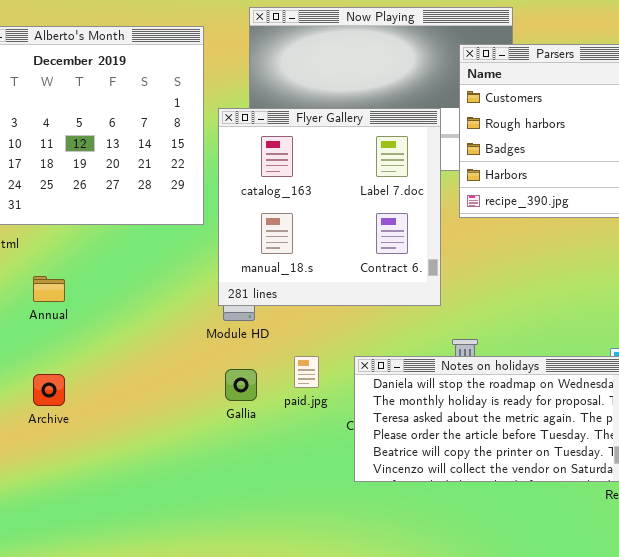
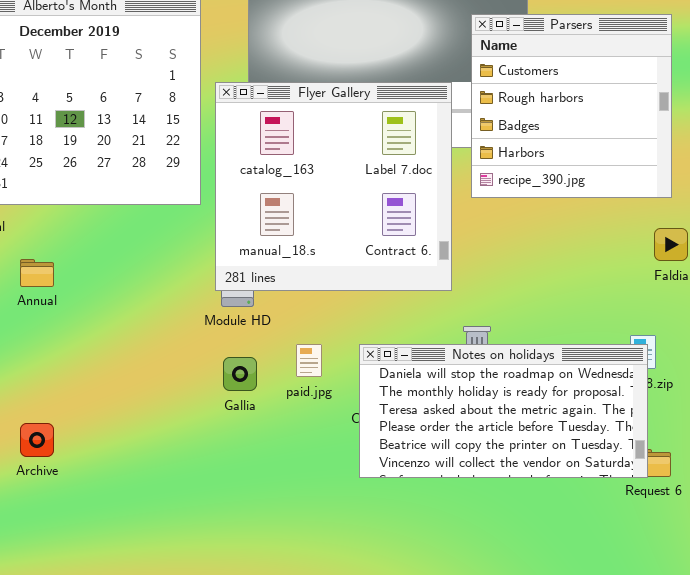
Archive: [33,374,65,406] -> [20,423,54,457], moved

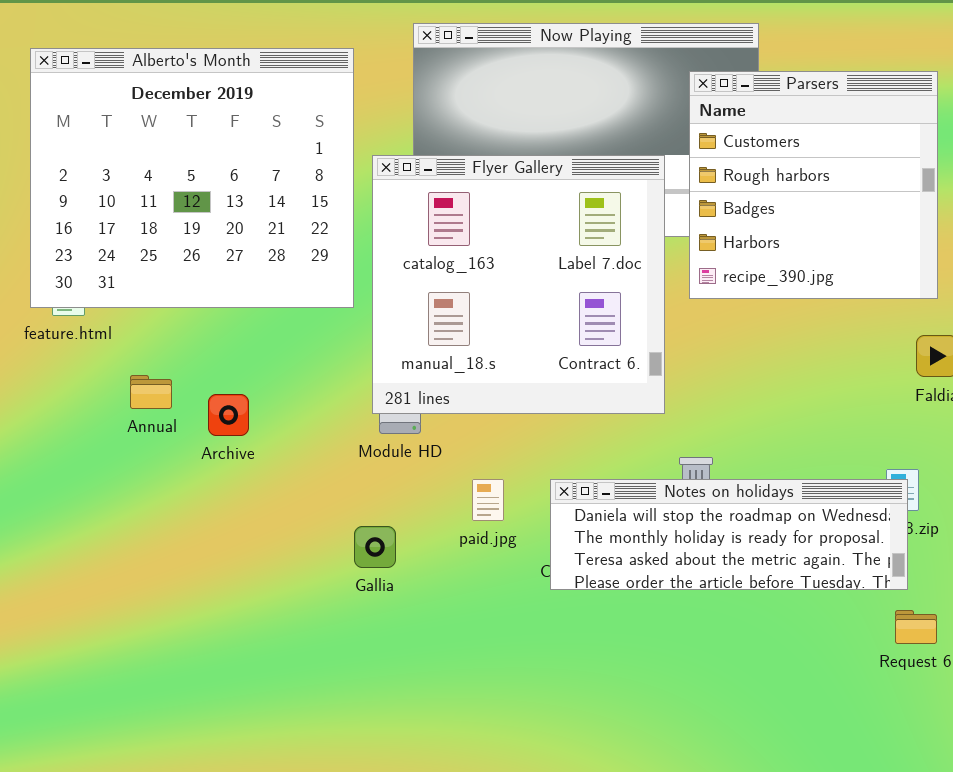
Notes on holidays: [359,344,648,478] -> [550,479,908,590], resized
Gallia: [223,357,257,391] -> [354,526,396,568], moved
Archive: [20,423,54,457] -> [208,394,249,436], moved

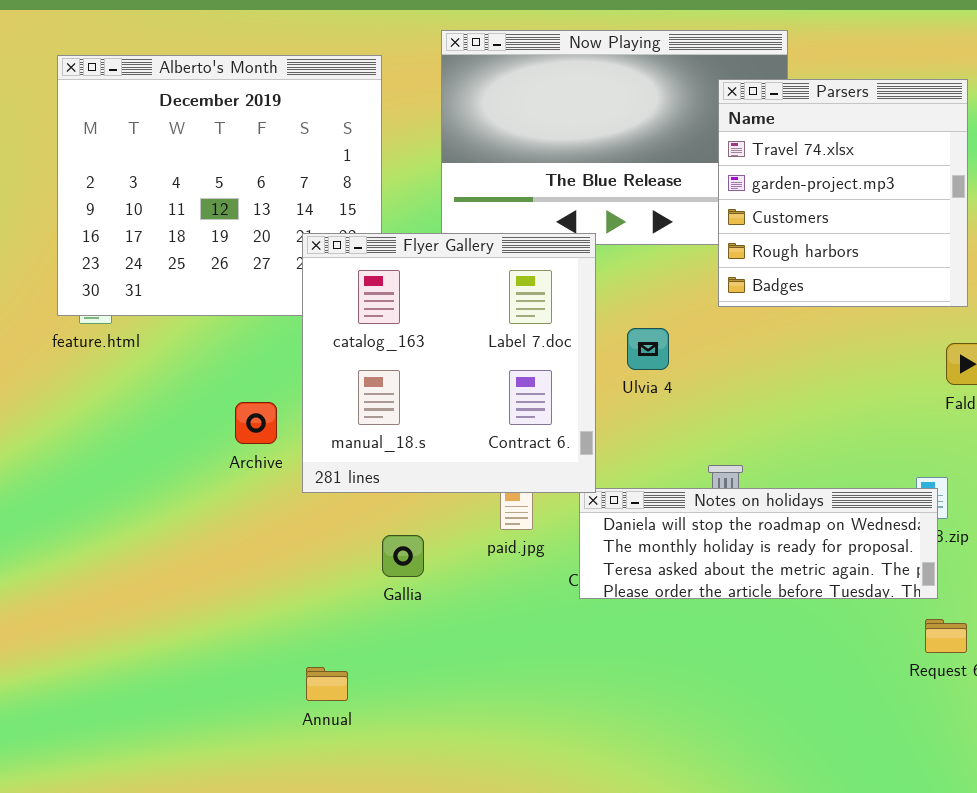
Parsers: [689,71,938,299] -> [718,79,968,307], scrolled up 2 rows
Flyer Gallery: [372,155,665,414] -> [302,233,596,493], moved
Annual: [130,375,172,409] -> [306,667,348,701], moved

